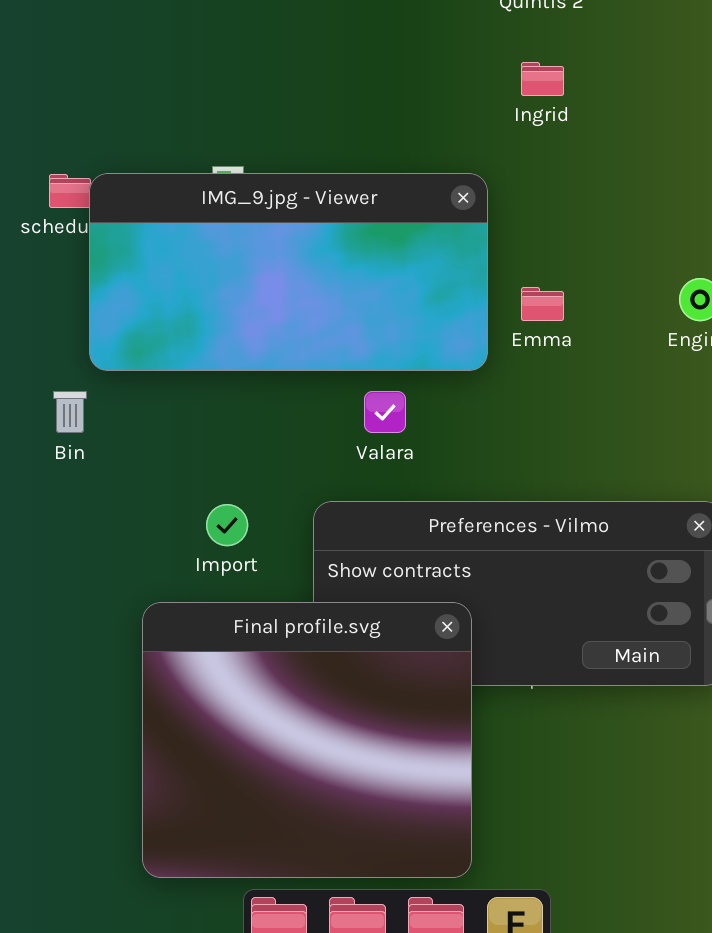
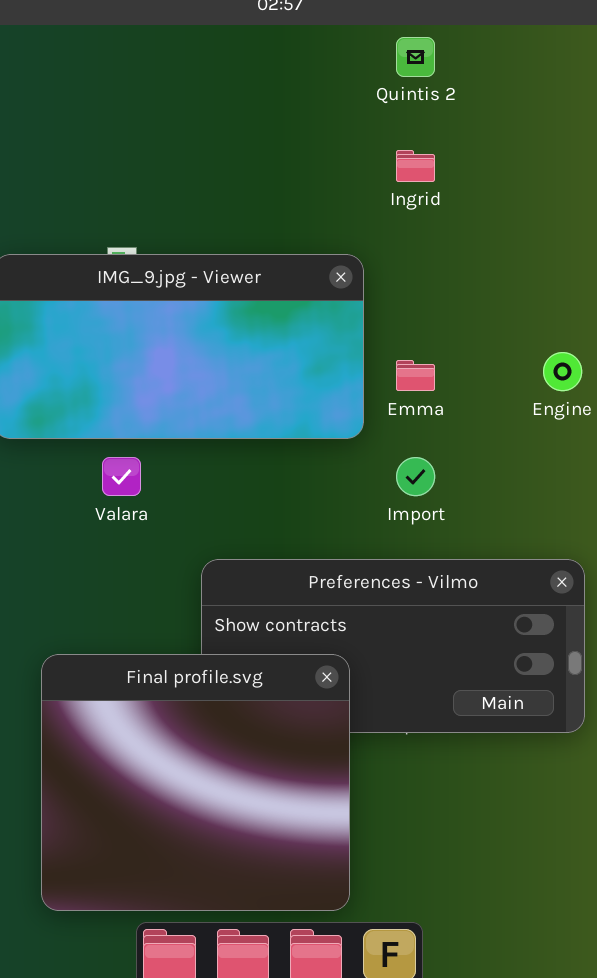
Valara: [364,391,406,433] -> [102,457,141,496], moved
Import: [206,504,248,546] -> [396,457,435,496], moved

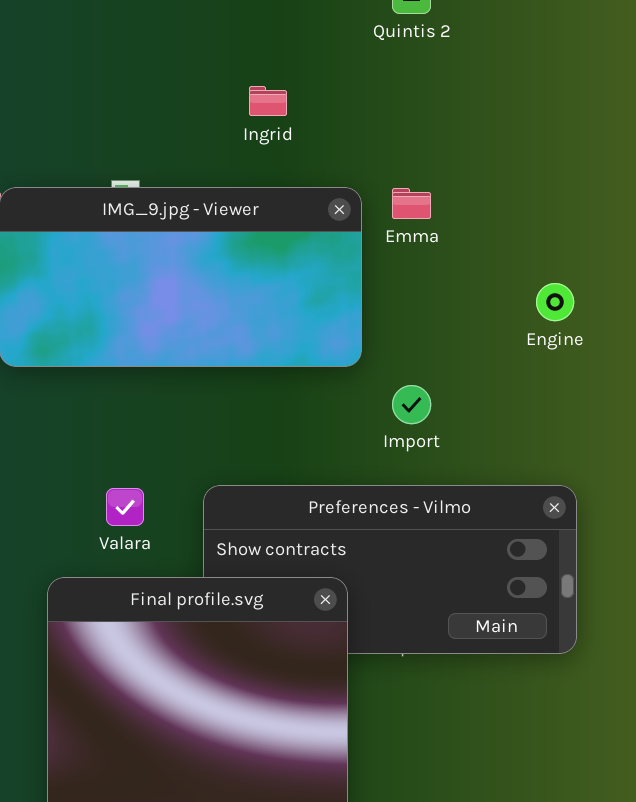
Ingrid: [396,150,435,182] -> [249,86,287,116], moved
Emma: [396,360,435,391] -> [392,188,431,219], moved
Valara: [102,457,141,496] -> [106,488,144,526], moved

